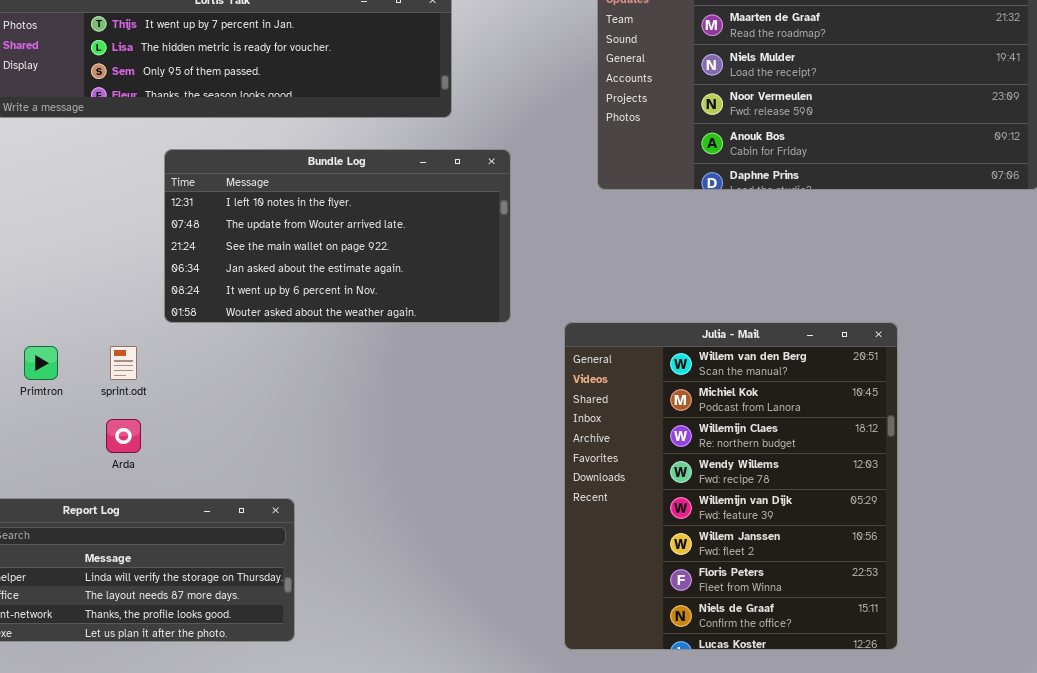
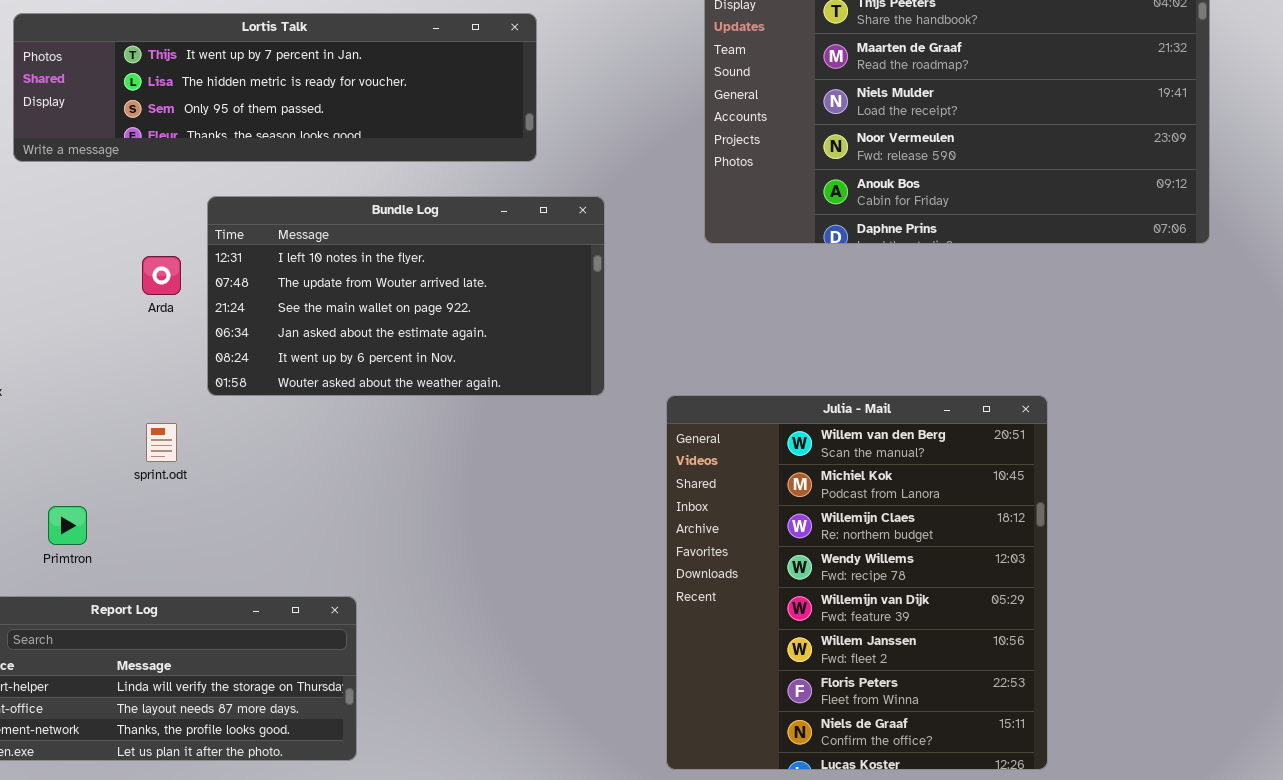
Primtron: [24,346,58,380] -> [48,506,87,545], moved
Arda: [106,419,141,453] -> [142,256,181,295], moved

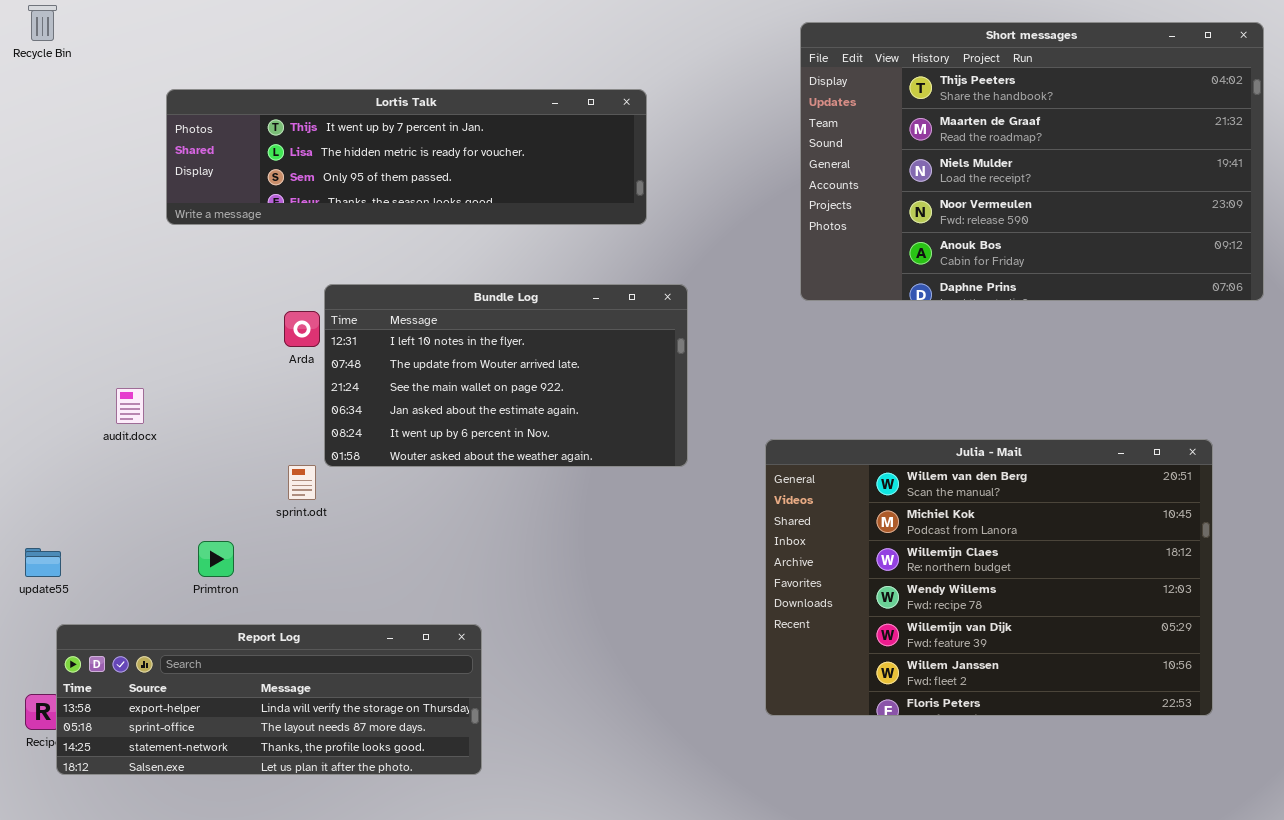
Bundle Log: [207,196,605,396] -> [324,284,688,467], moved
Julia - Mail: [666,395,1048,770] -> [765,439,1213,716], resized

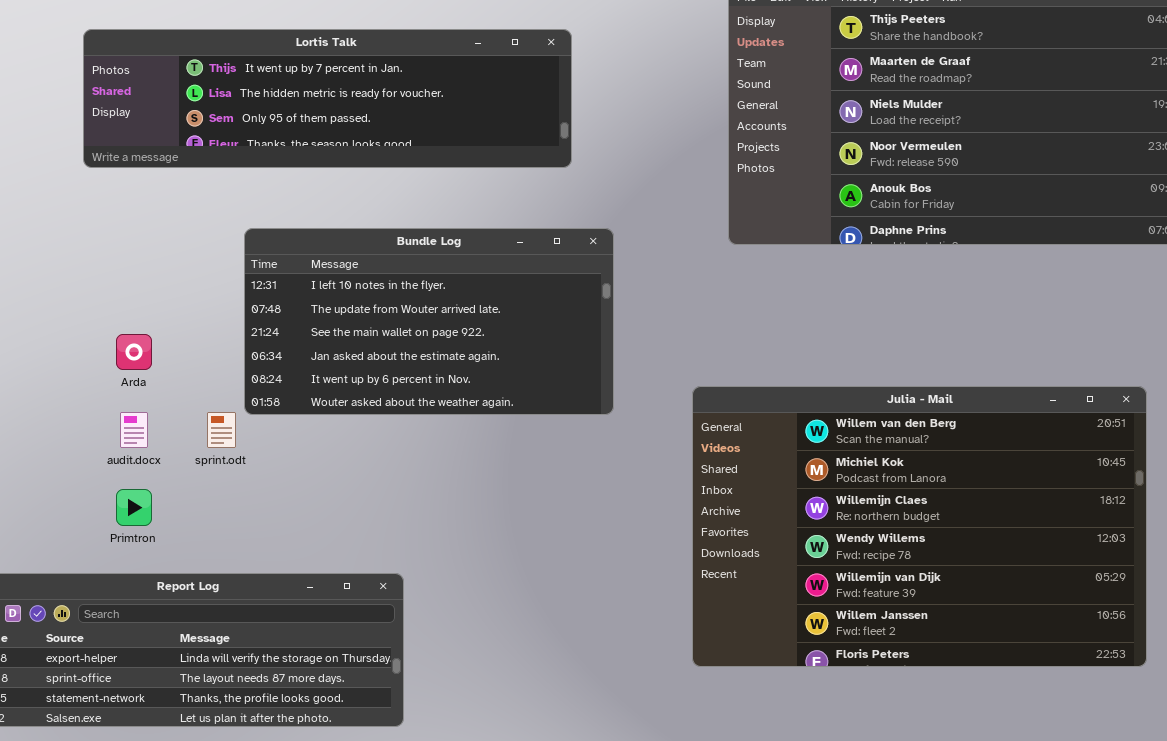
Arda: [284,311,320,347] -> [116,334,152,370], moved
audit.docx: [116,388,144,424] -> [120,412,148,448], moved

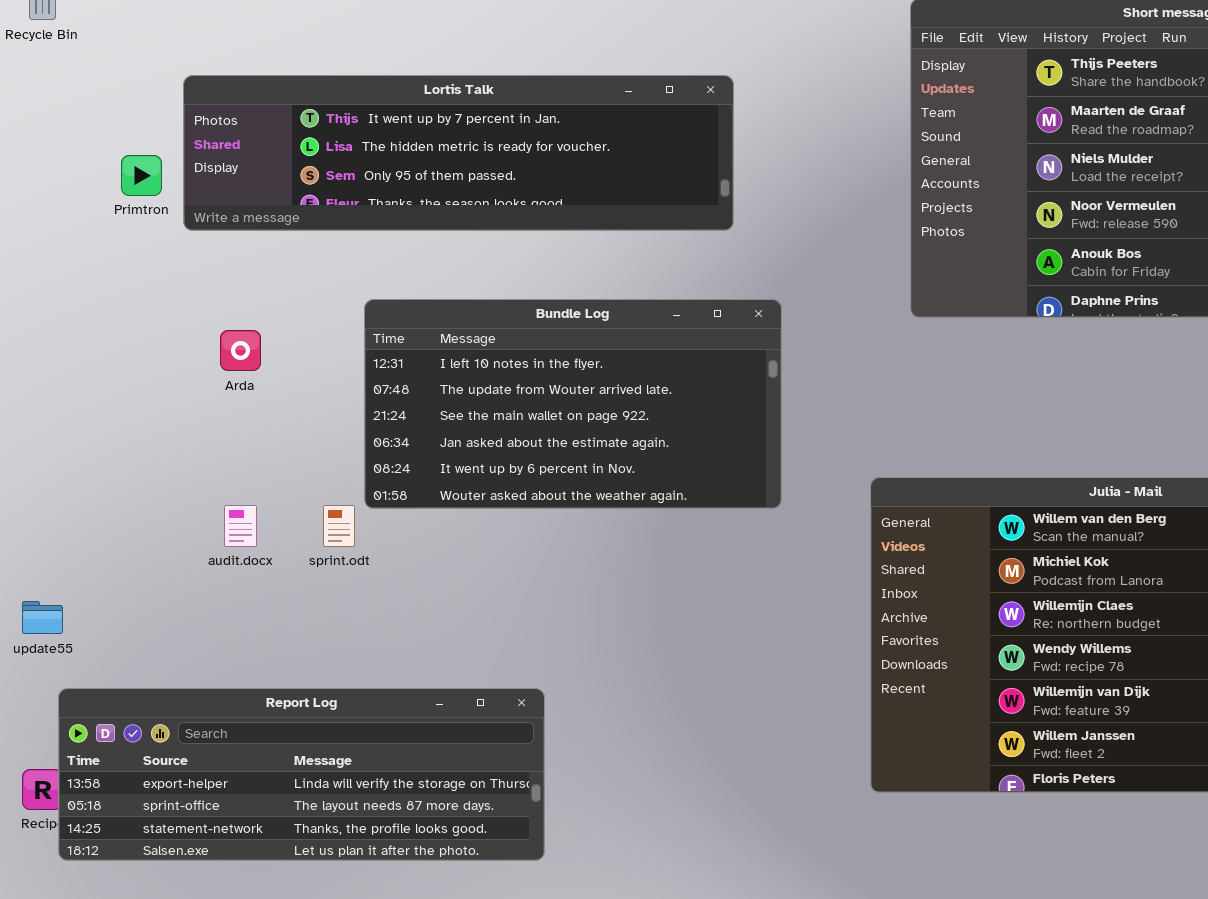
Arda: [116,334,152,370] -> [220,330,261,371], moved
Primtron: [116,489,152,526] -> [121,155,162,196], moved

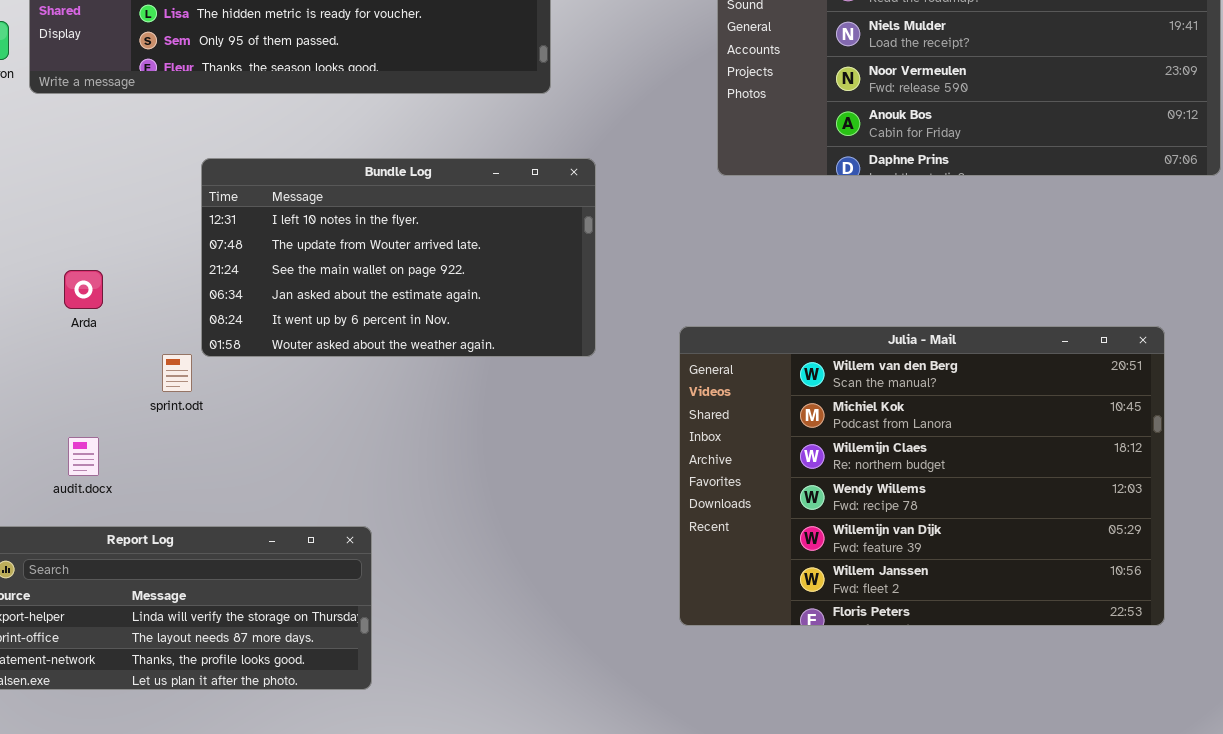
Arda: [220,330,261,371] -> [64,270,103,309], moved
audit.docx: [224,505,257,547] -> [68,437,99,476], moved

